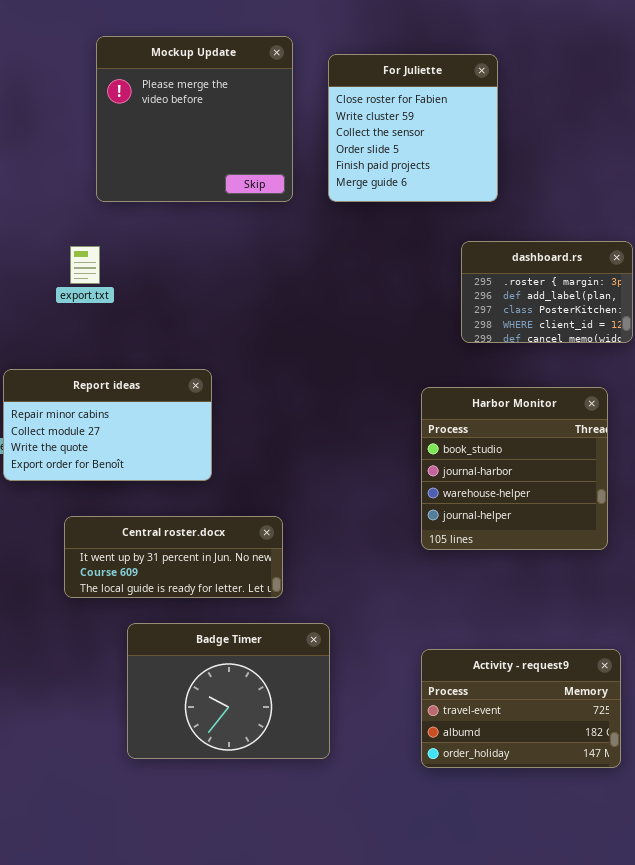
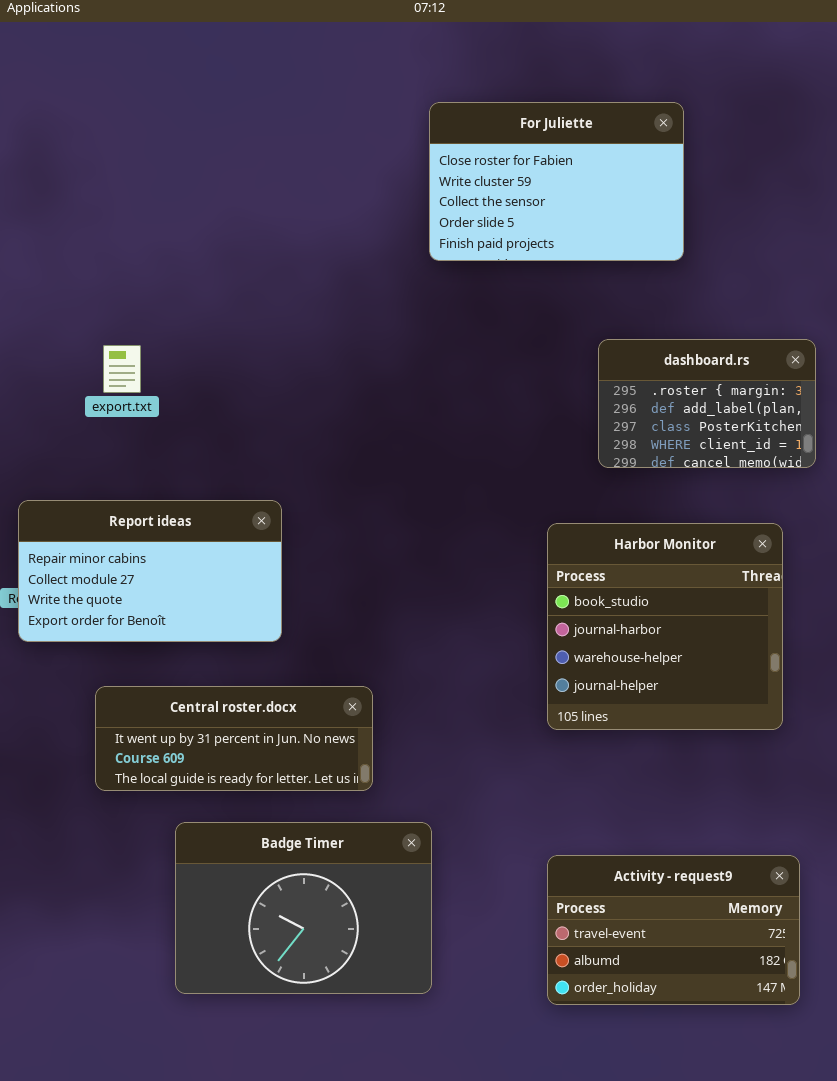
Mockup Update: [96,36,293,202] -> none, closed
For Juliette: [328,54,498,202] -> [429,102,684,261], resized

